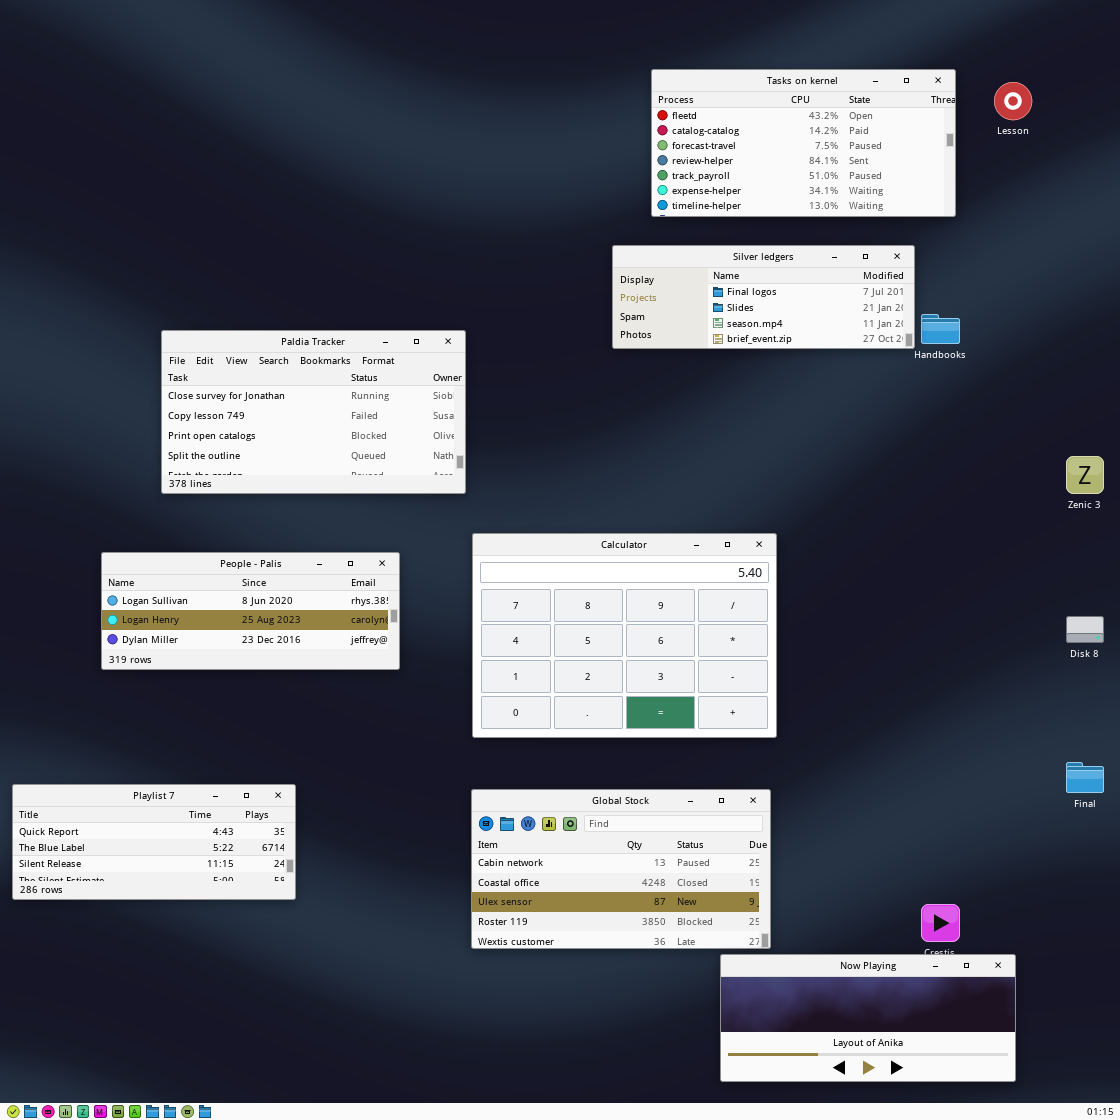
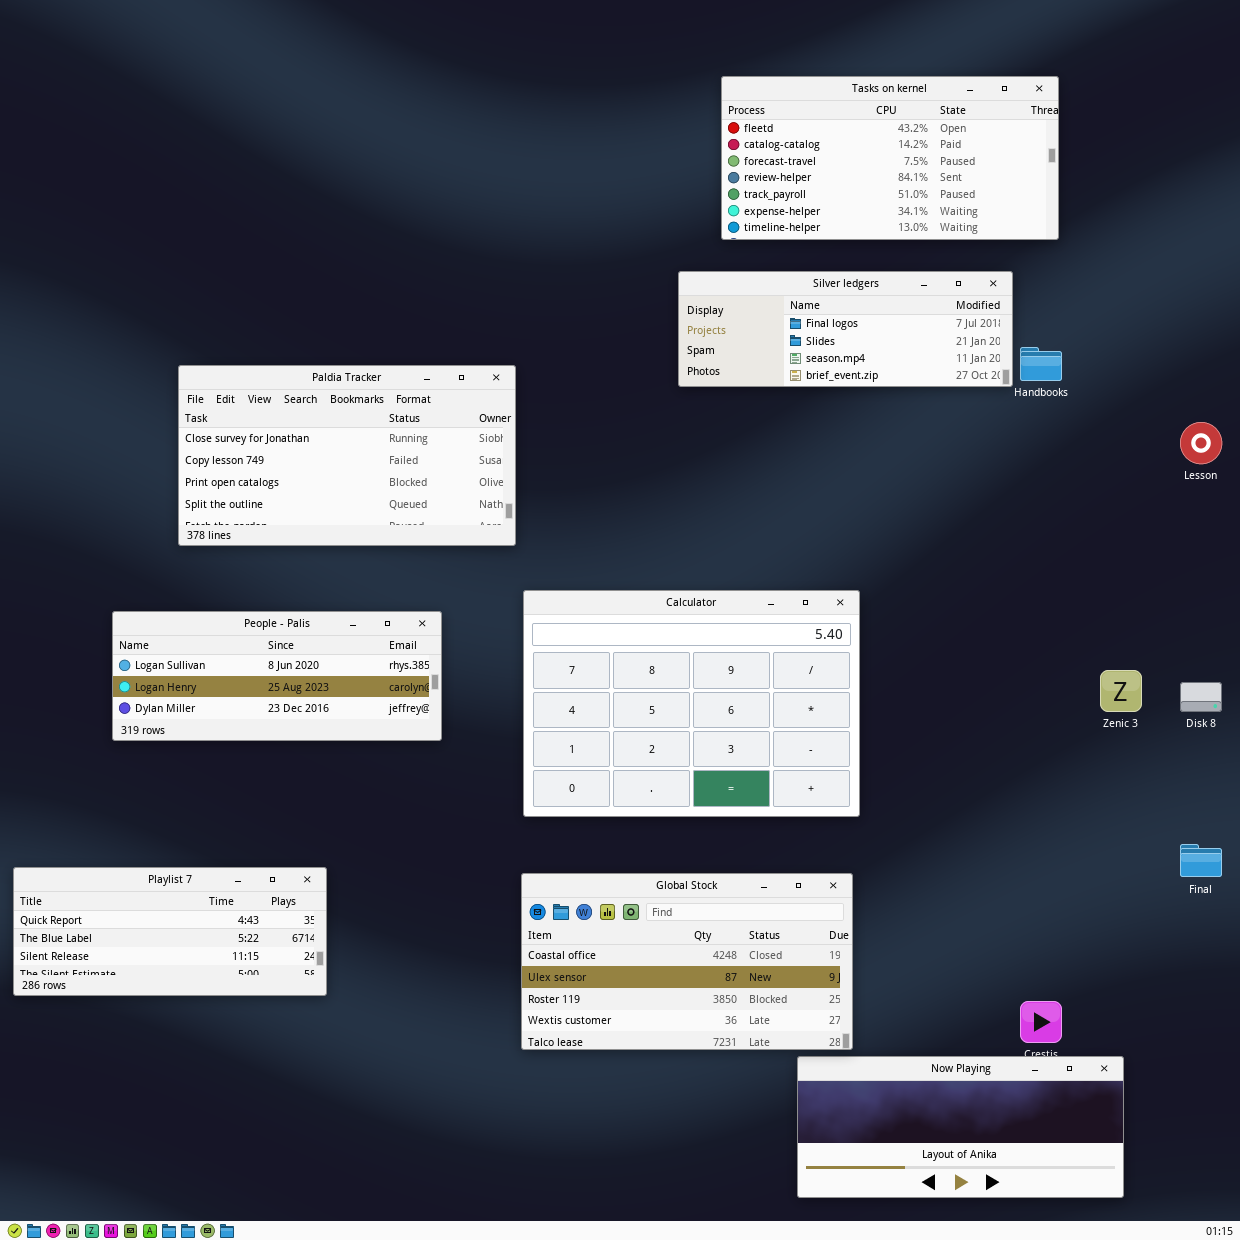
Lesson: [994,82,1032,120] -> [1180,422,1222,464], moved
Zenic 3: [1066,456,1104,494] -> [1100,670,1142,712], moved
Global Stock: [471,789,771,949] -> [521,873,853,1050], scrolled down 1 row

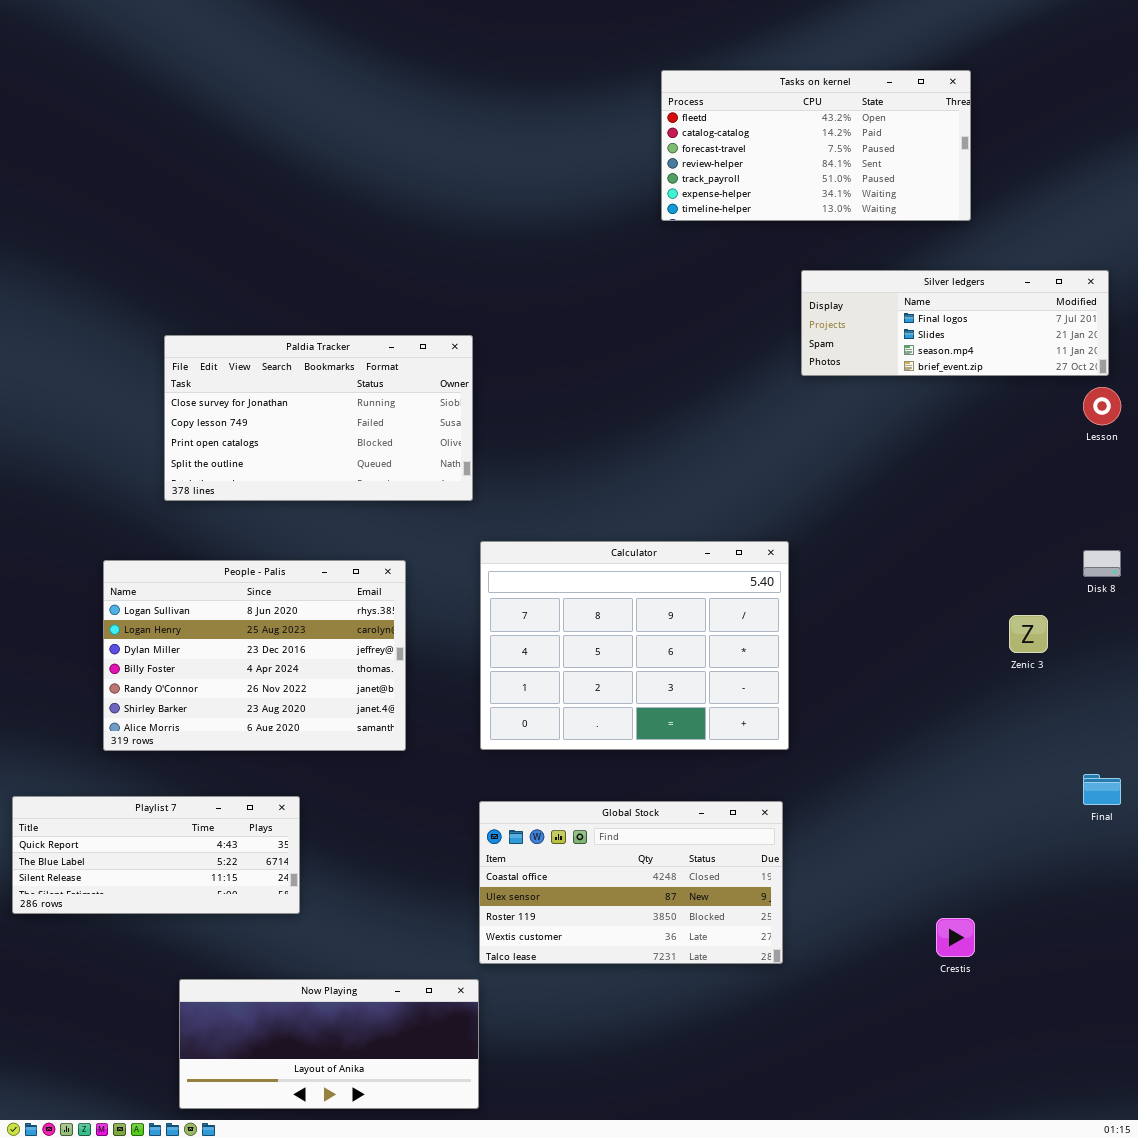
Silver ledgers: [678,271,1013,387] -> [801,270,1109,376], moved
People - Palis: [112,611,442,741] -> [103,560,406,751], resized
Disk 8: [1180,682,1222,712] -> [1083,550,1121,577], moved
Now Playing: [797,1056,1124,1198] -> [179,979,479,1109], moved

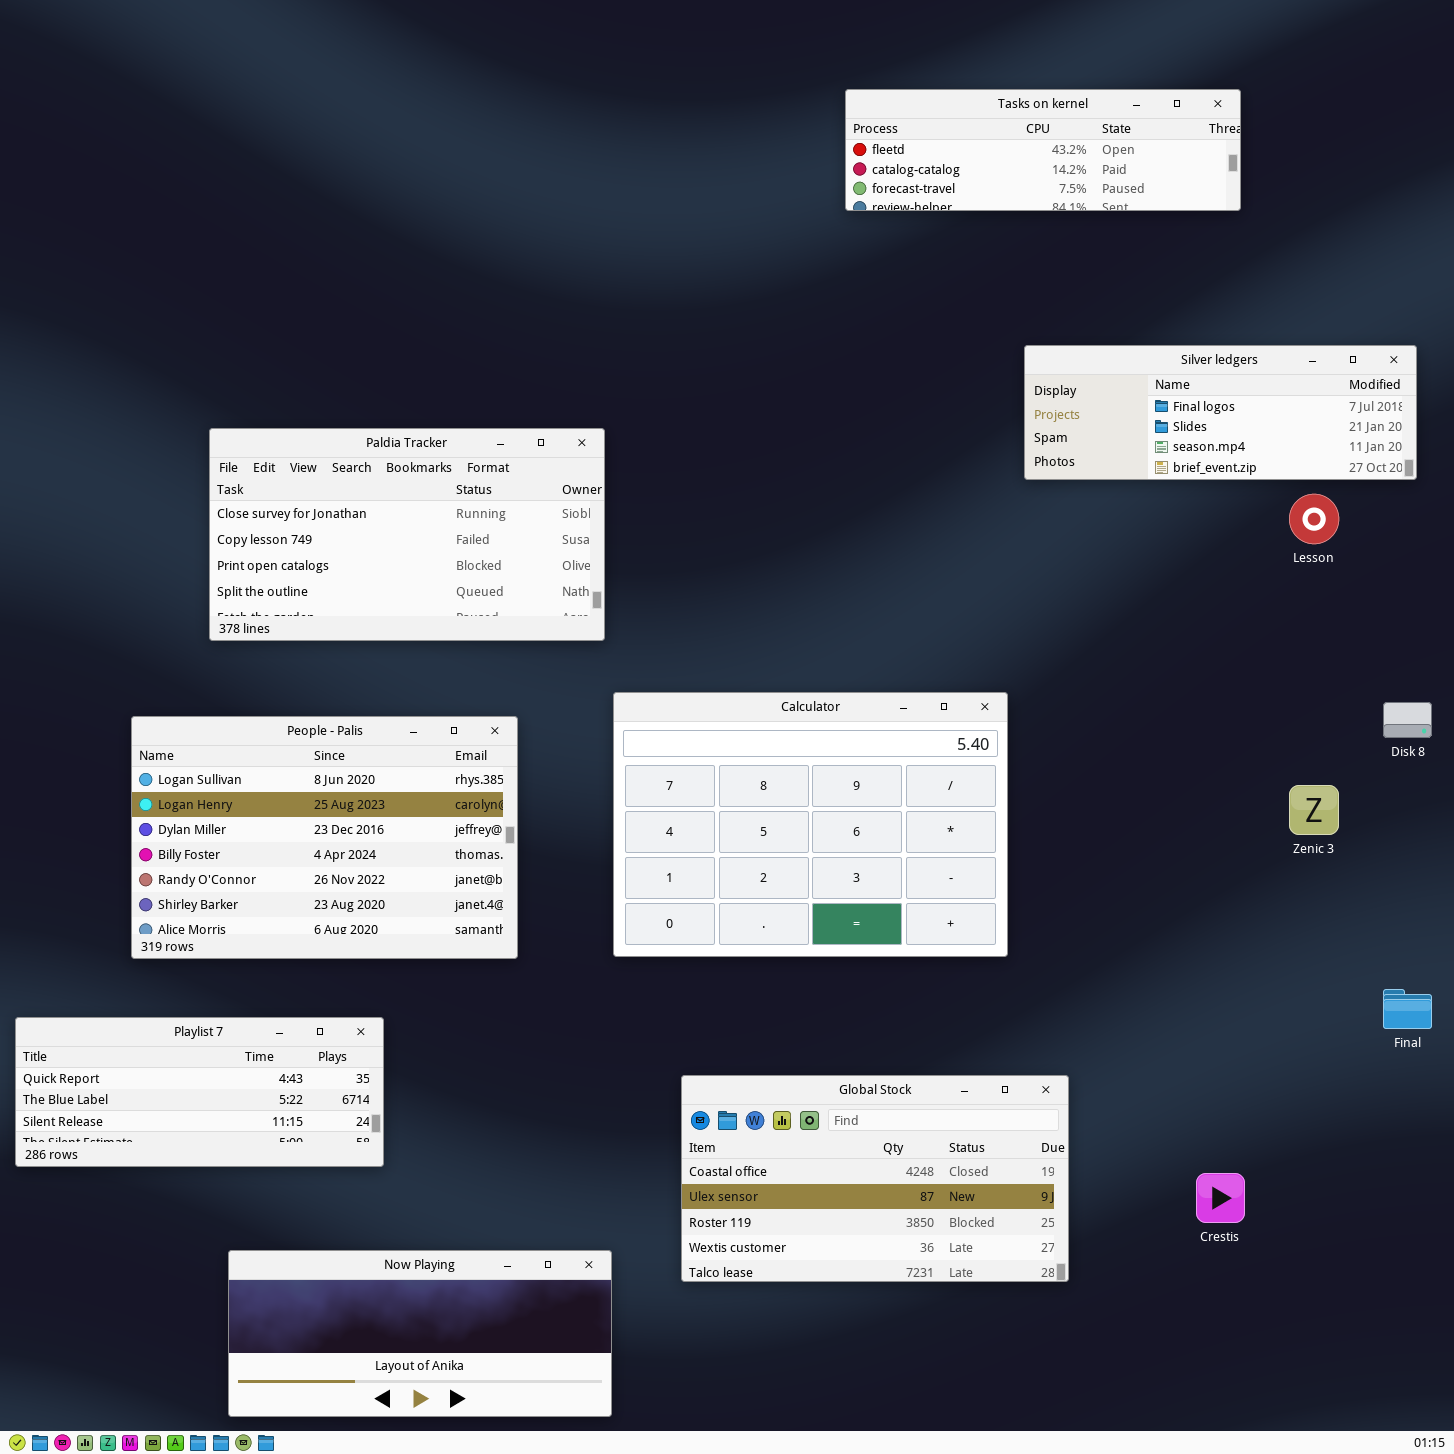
Tasks on kernel: [661,70,971,221] -> [845,89,1241,211], resized
Lesson: [1083,387,1121,425] -> [1289,494,1339,544], moved
Global Stock: [479,801,783,964] -> [681,1075,1069,1282], moved

